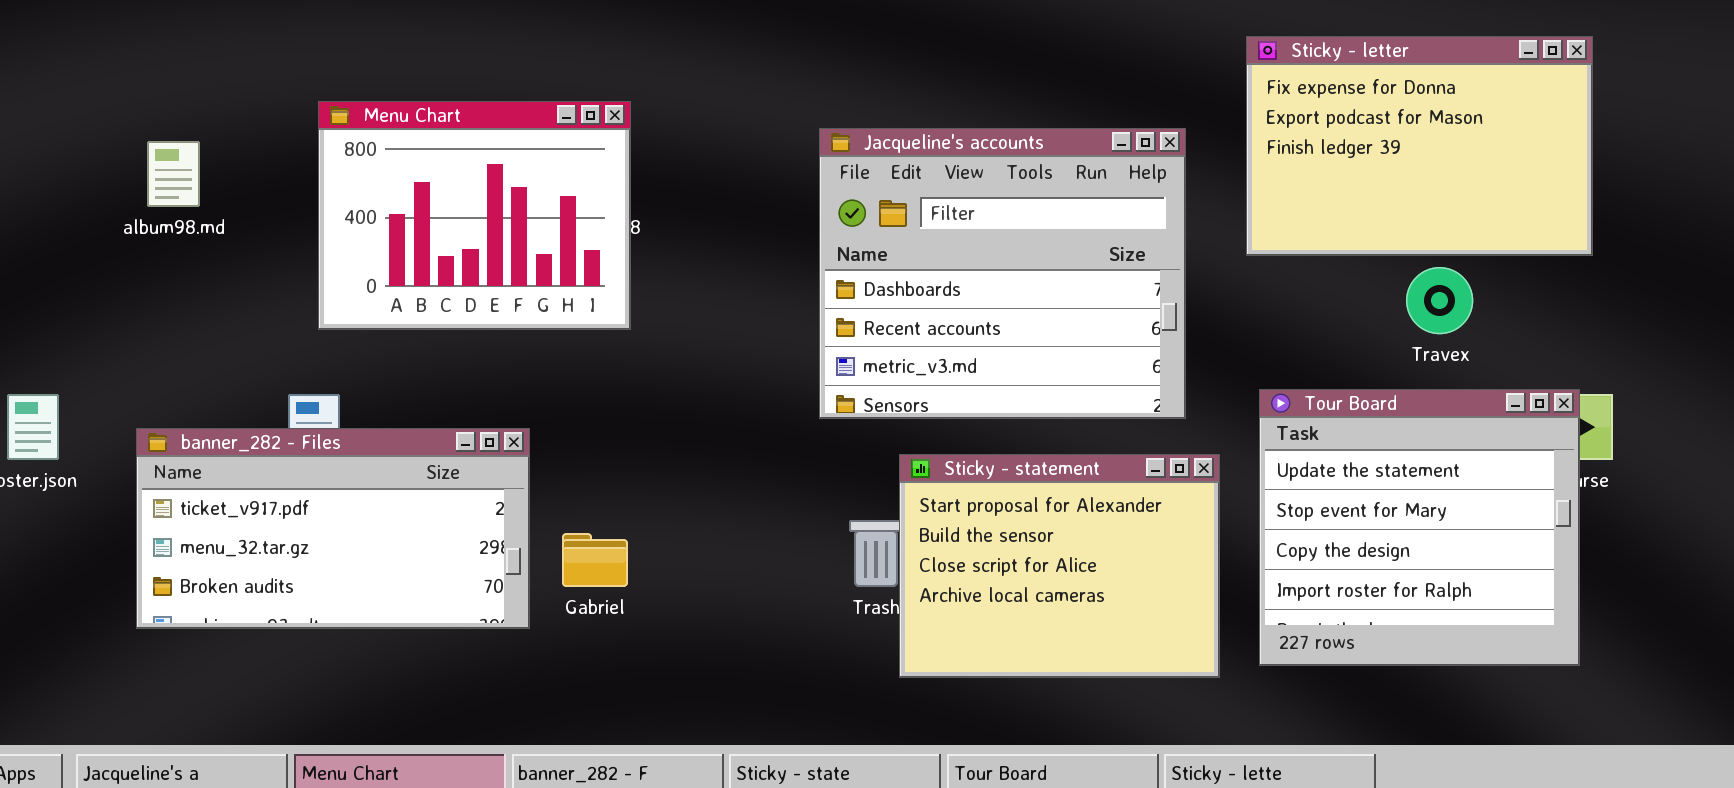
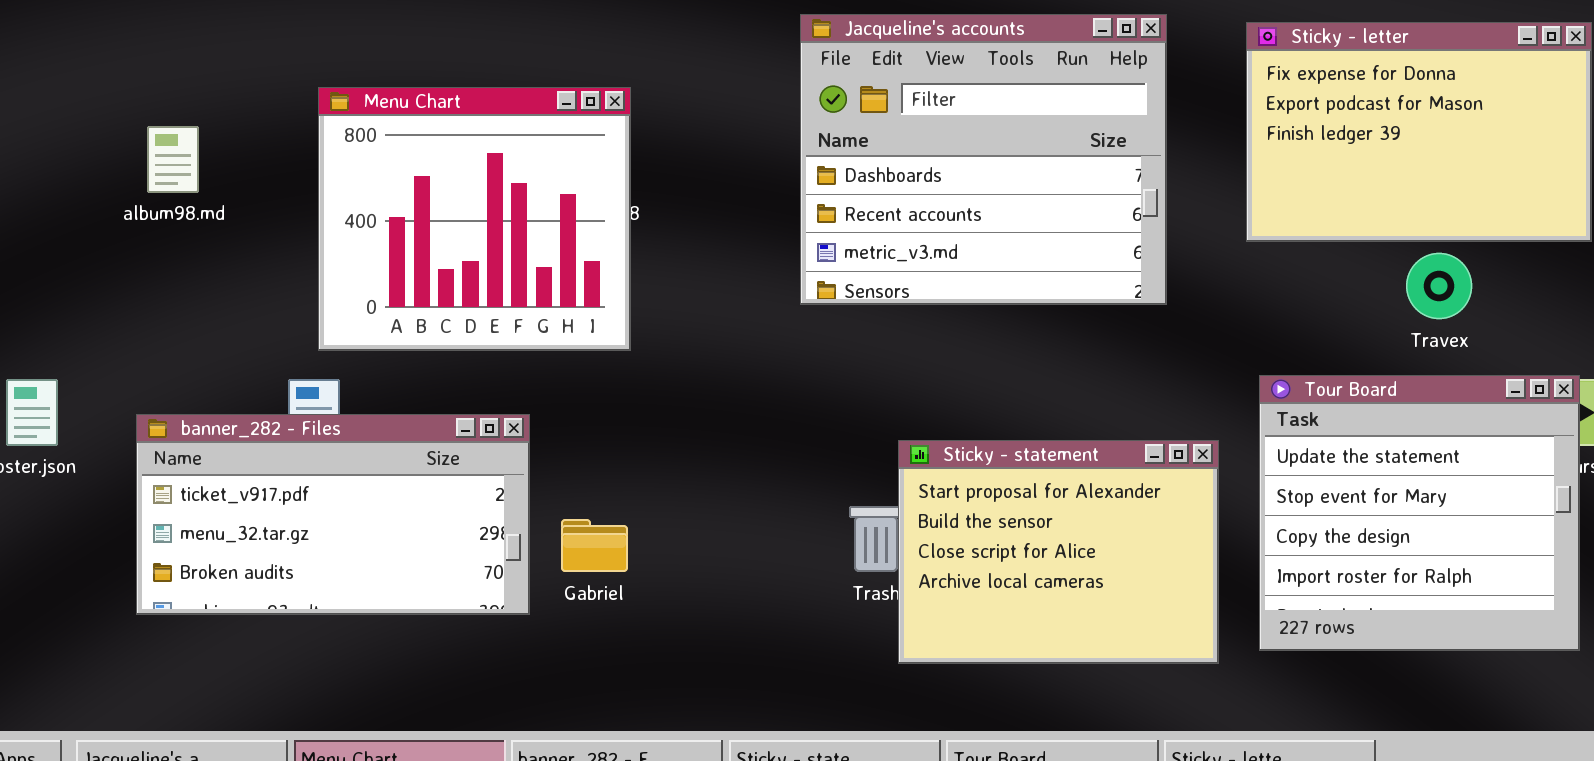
Menu Chart: [318,101,631,330] -> [318,87,631,351], resized
Jacqueline's accounts: [819,128,1186,419] -> [800,14,1167,305], moved

